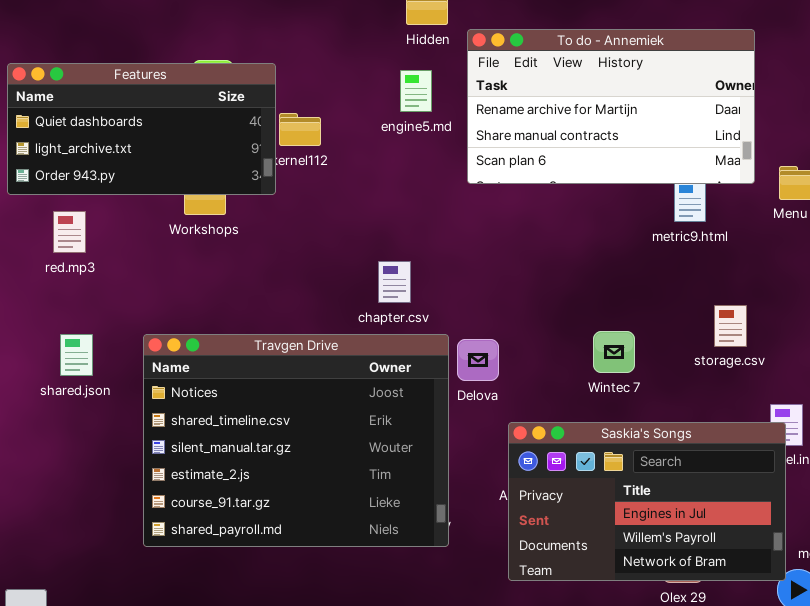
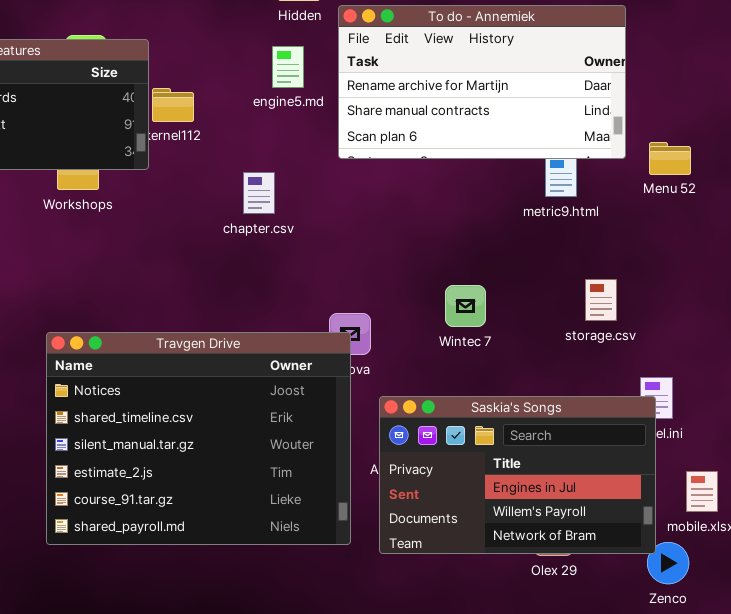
chapter.csv: [378,261,411,303] -> [243,172,275,214], moved
Wintec 7: [593,331,635,373] -> [445,285,486,327], moved
Travgen Drive: [143,334,449,547] -> [46,332,351,545], moved

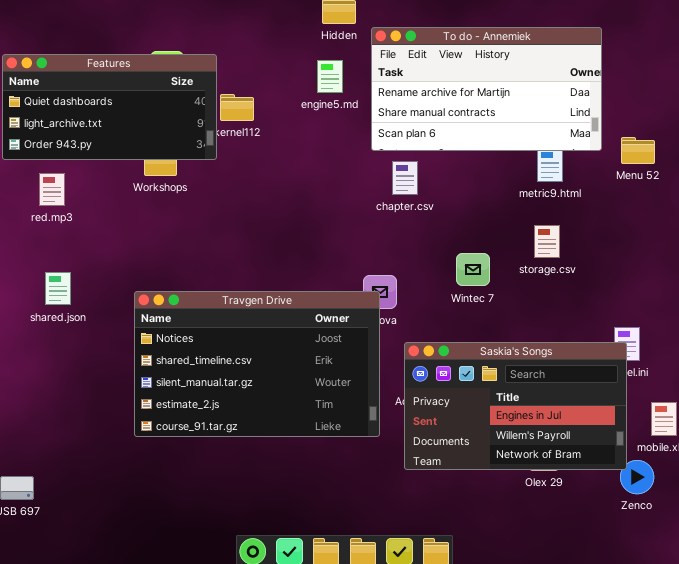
chapter.csv: [243,172,275,214] -> [392,161,418,195], moved
storage.csv: [585,279,617,321] -> [534,225,560,258], moved
Travgen Drive: [46,332,351,545] -> [134,291,380,437], resized

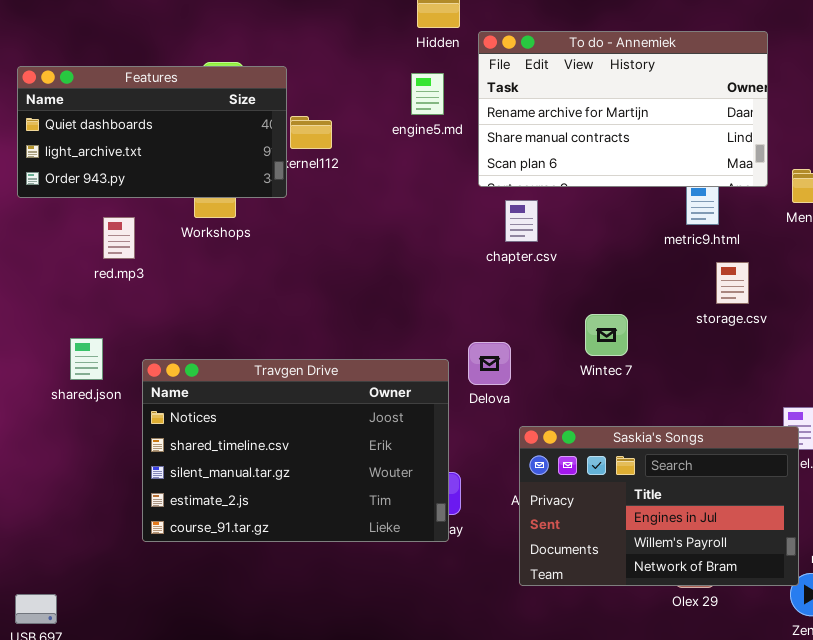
red.mp3: [39,173,65,206] -> [103,217,135,259], moved
storage.csv: [534,225,560,258] -> [716,262,749,304], moved
Travgen Drive: [134,291,380,437] -> [142,359,449,542], moved

